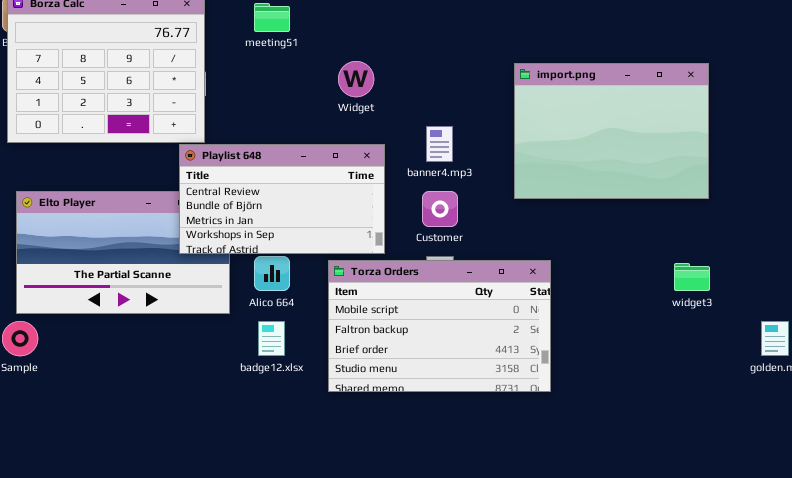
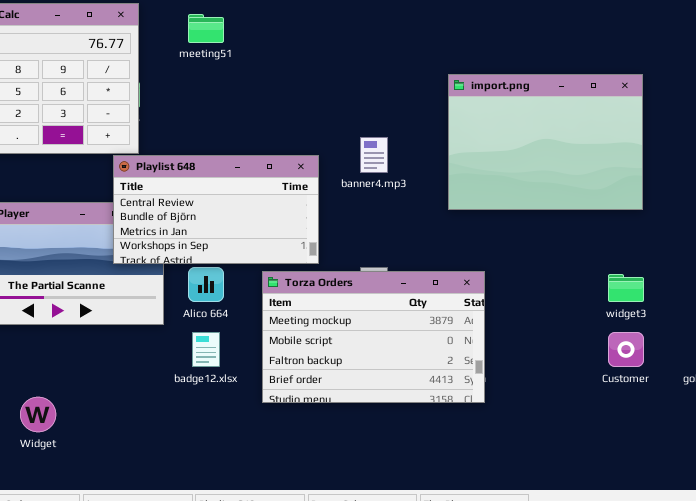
Widget: [338,61,374,97] -> [20,397,56,432], moved
Customer: [422,191,458,227] -> [608,332,644,367], moved
Torza Orders: [328,260,551,392] -> [262,271,485,403], scrolled up 1 row

